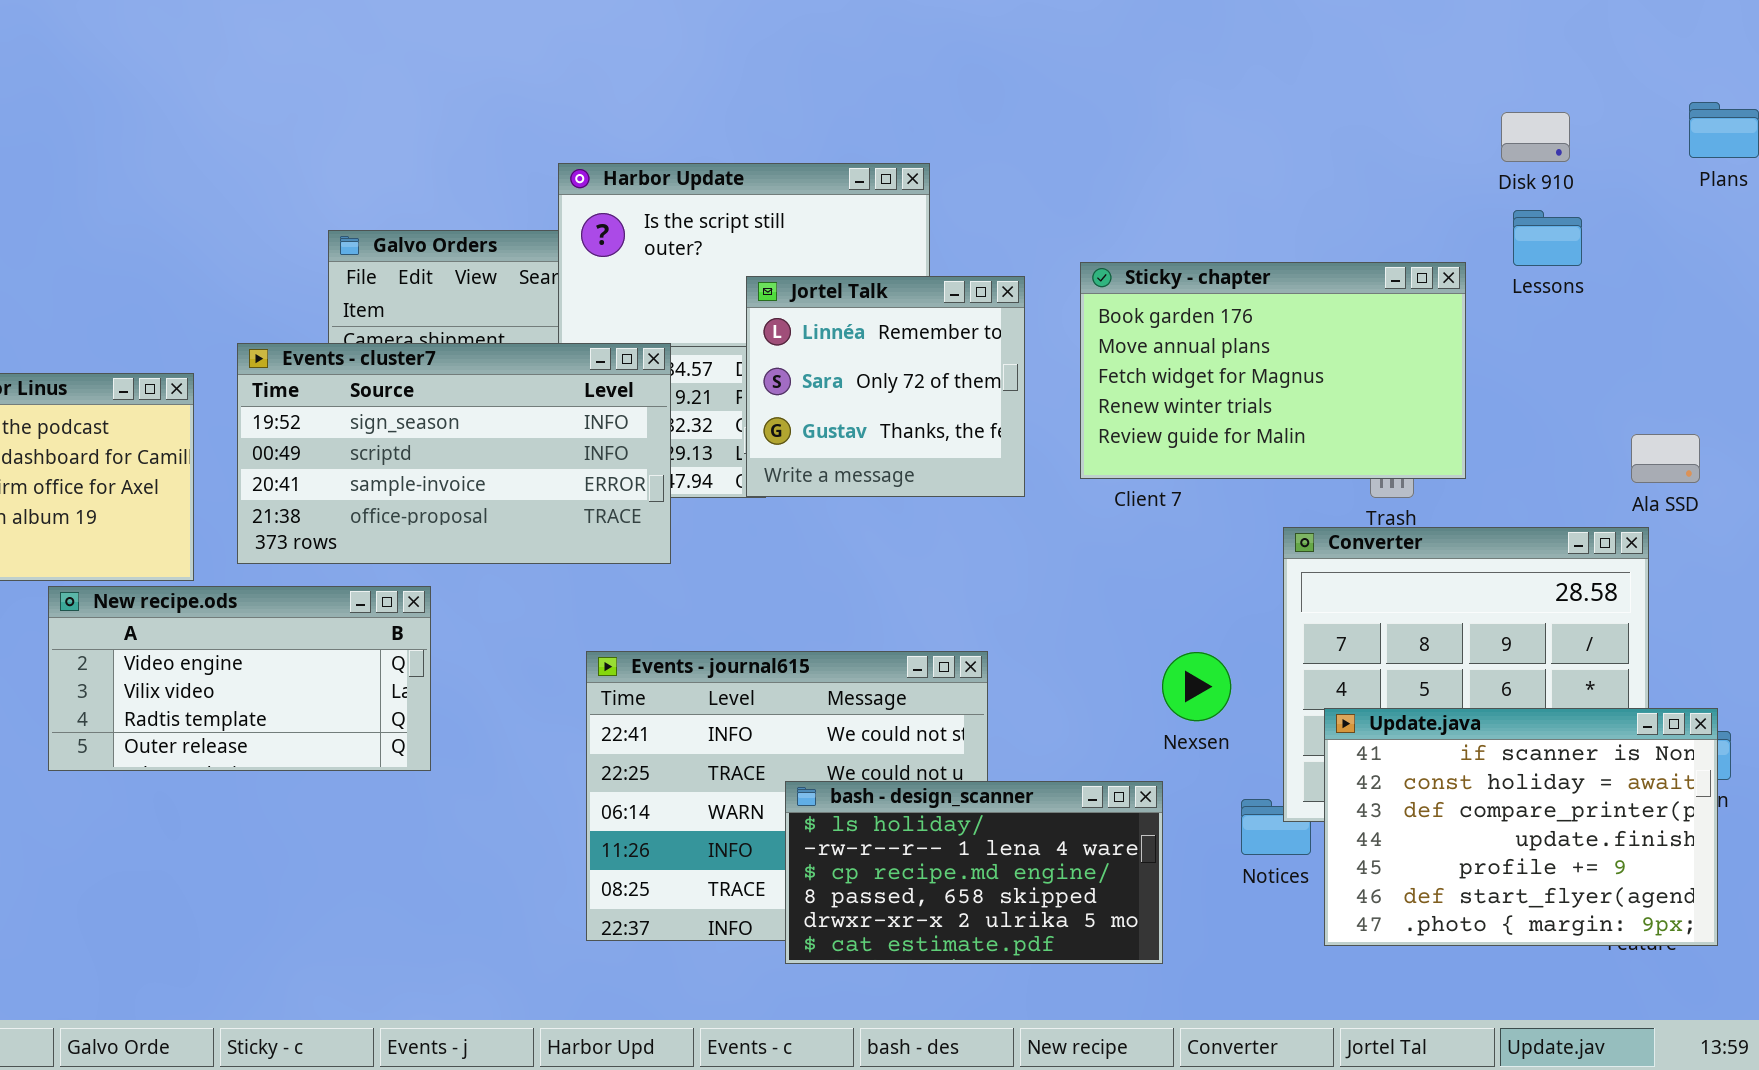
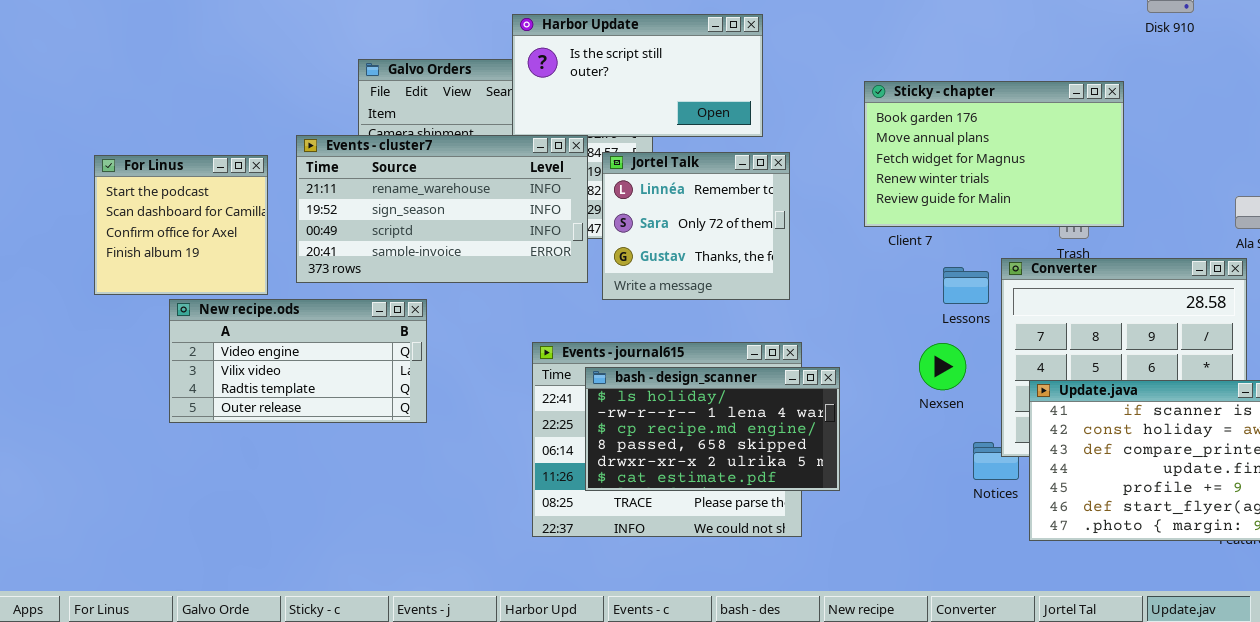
Lessons: [1513,210,1582,266] -> [943,267,989,304], moved
Jortel Talk: [746,276,1025,497] -> [602,152,790,300], moved
Events - cluster7: [237,343,671,564] -> [296,135,588,283], scrolled up 1 row
bash - design_scanner: [785,781,1163,964] -> [585,367,840,491], moved

